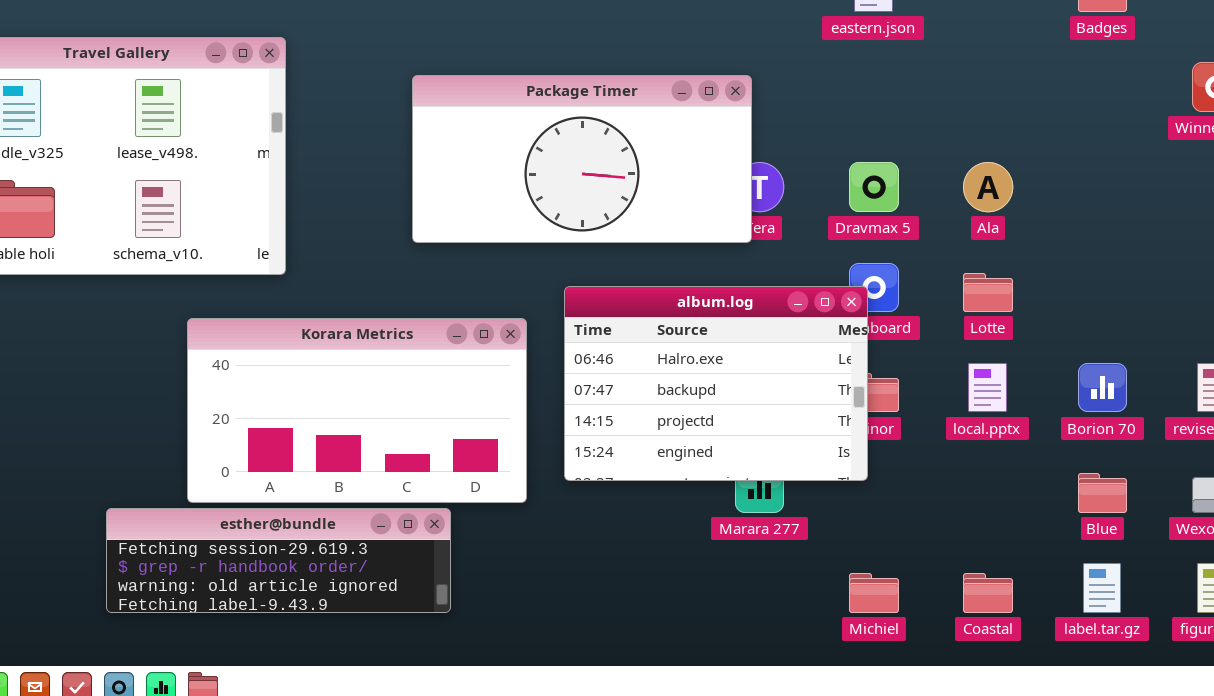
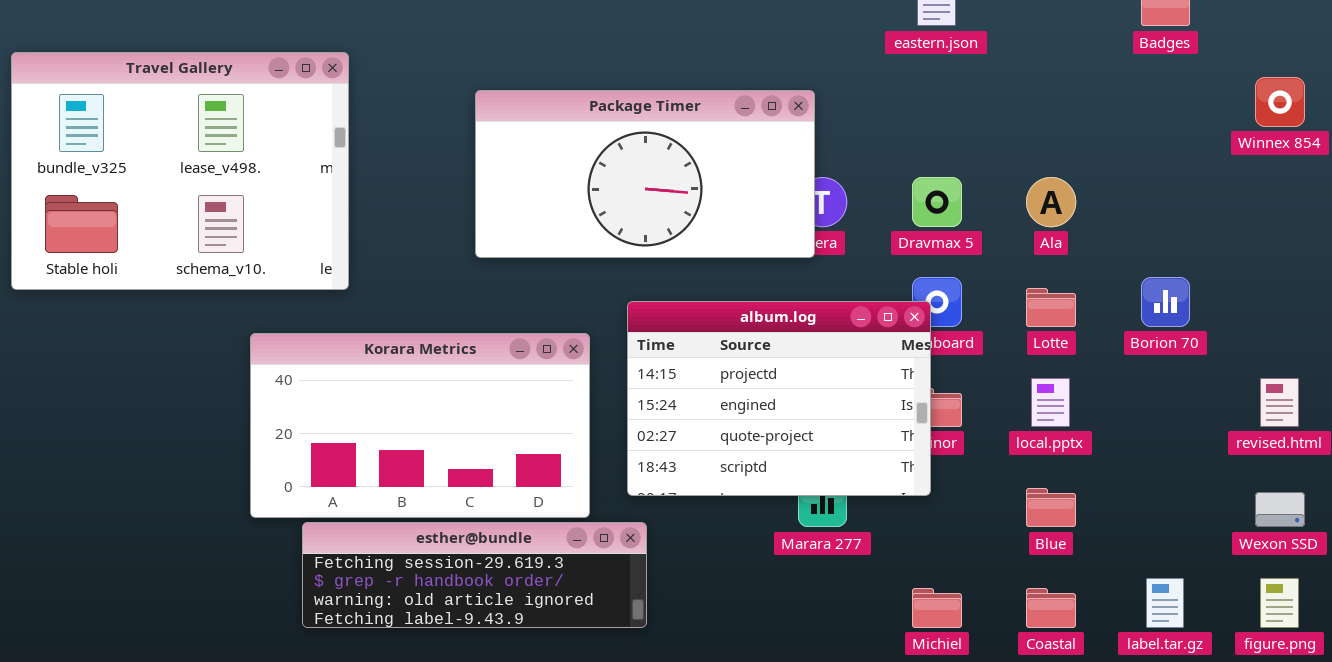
album.log: [564,286,868,481] -> [627,301,931,496], scrolled down 2 rows
Borion 70: [1078,363,1127,412] -> [1141,277,1190,327], moved
Blue: [1078,473,1127,513] -> [1026,488,1076,527], moved
esther@bundle: [106,508,451,613] -> [302,522,647,628], moved

